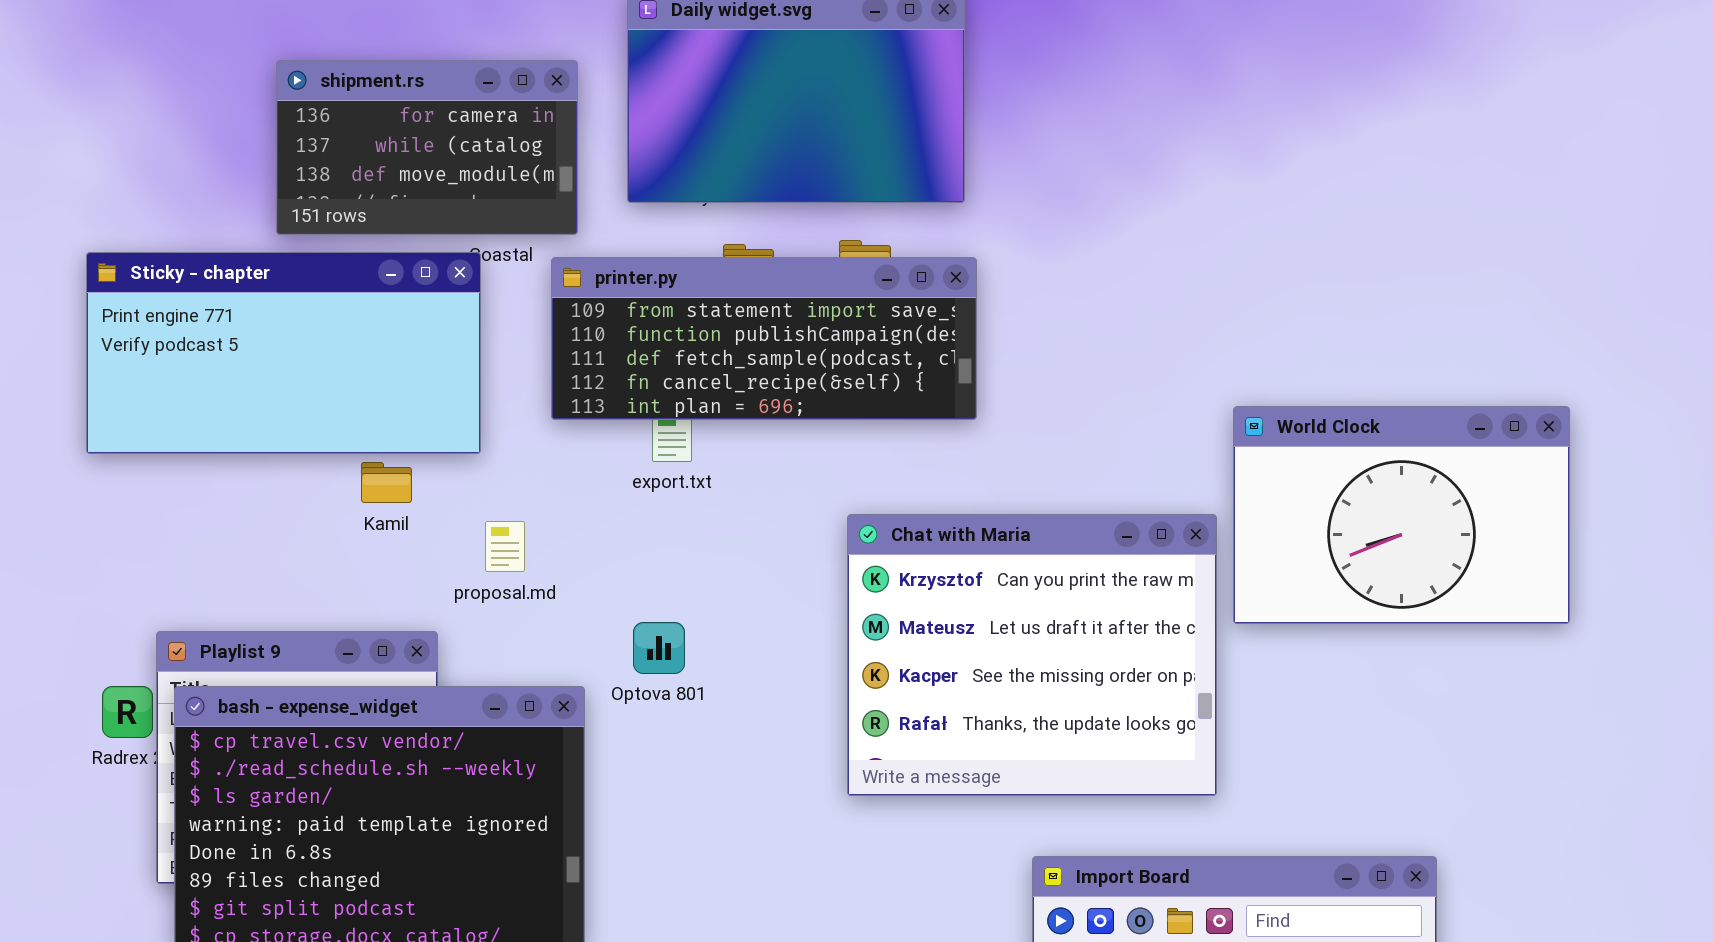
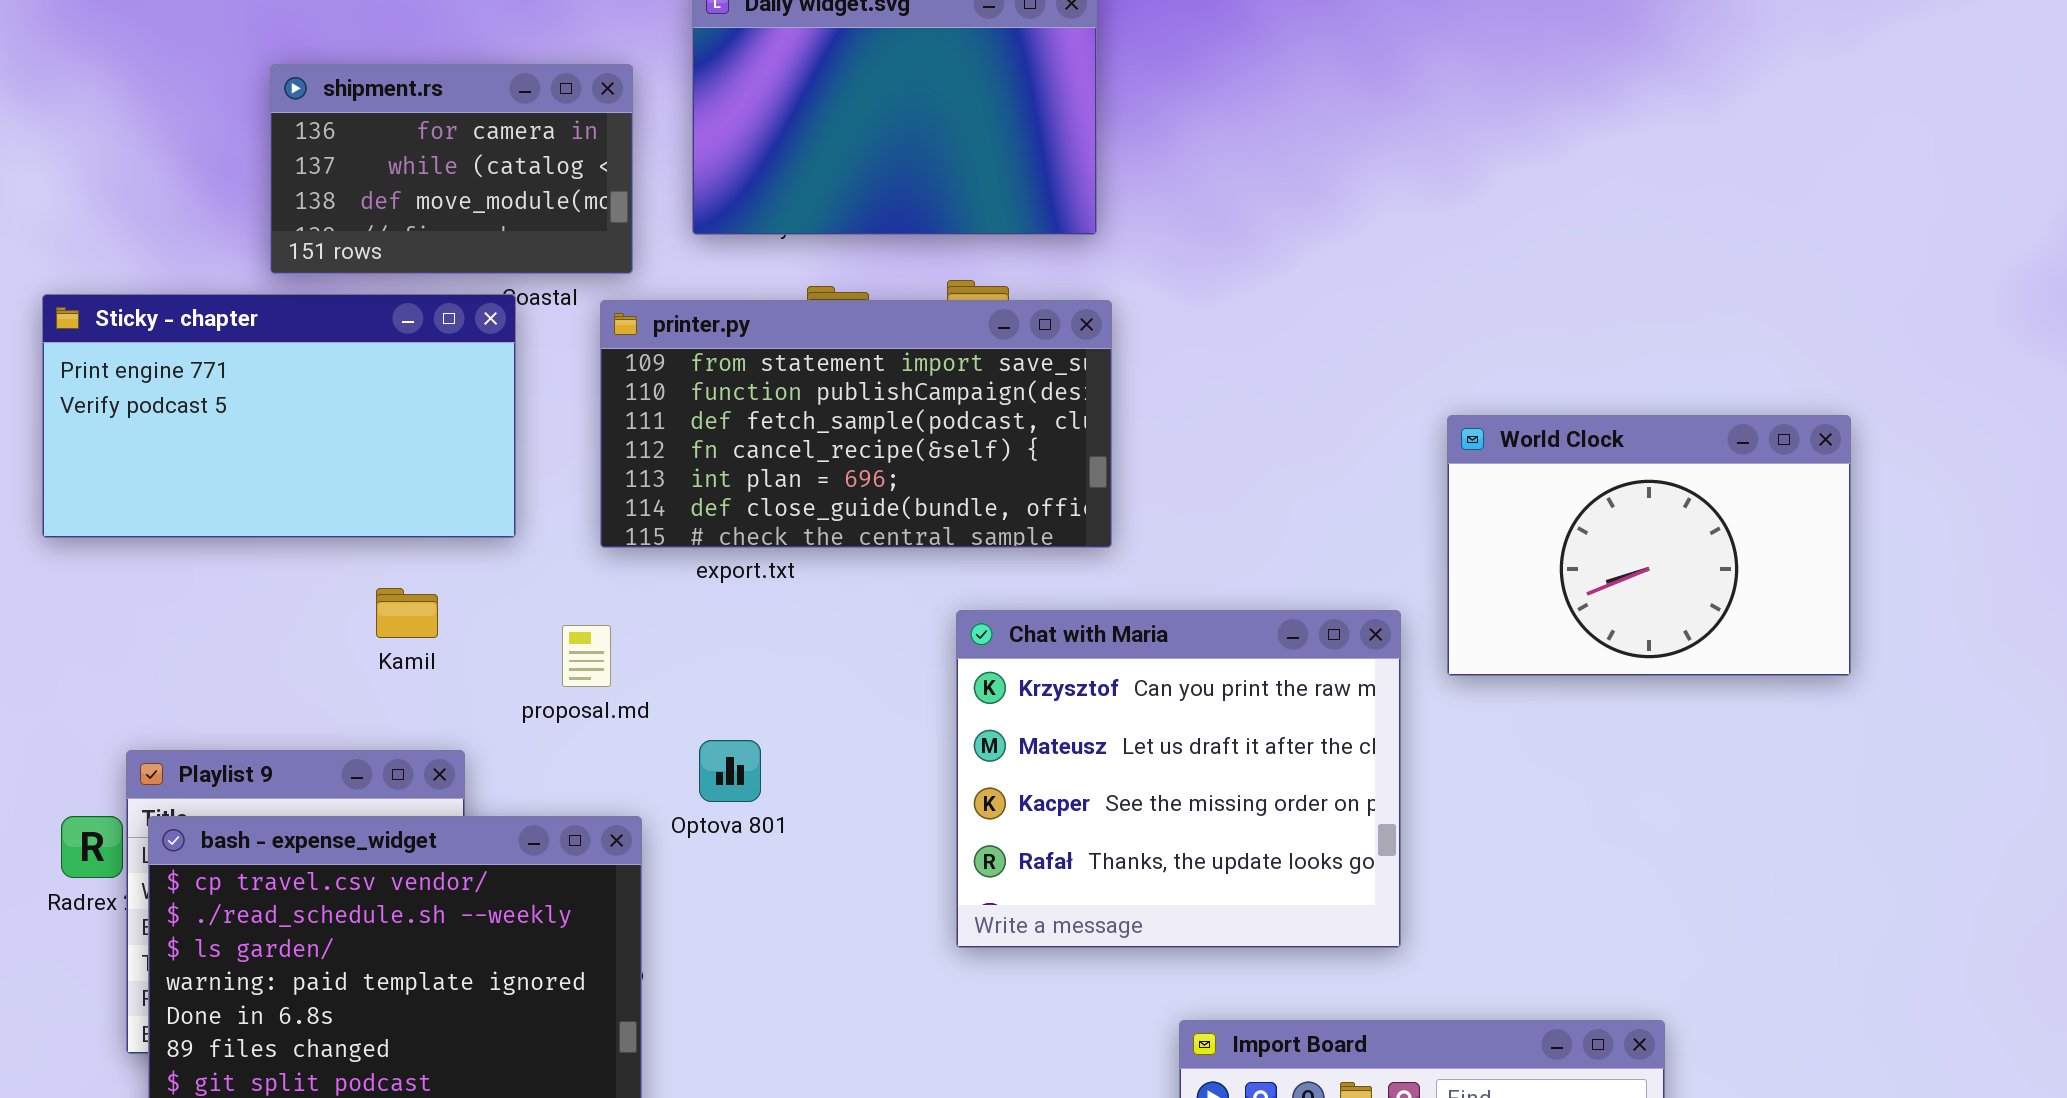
printer.py: [551,257,977,420] -> [600,300,1112,548], resized
World Clock: [1233,406,1570,624] -> [1447,415,1851,676], moved
Kamil: [361,462,412,503] -> [376,588,438,638], moved
proposal.md: [485,521,525,572] -> [562,625,611,687], moved

